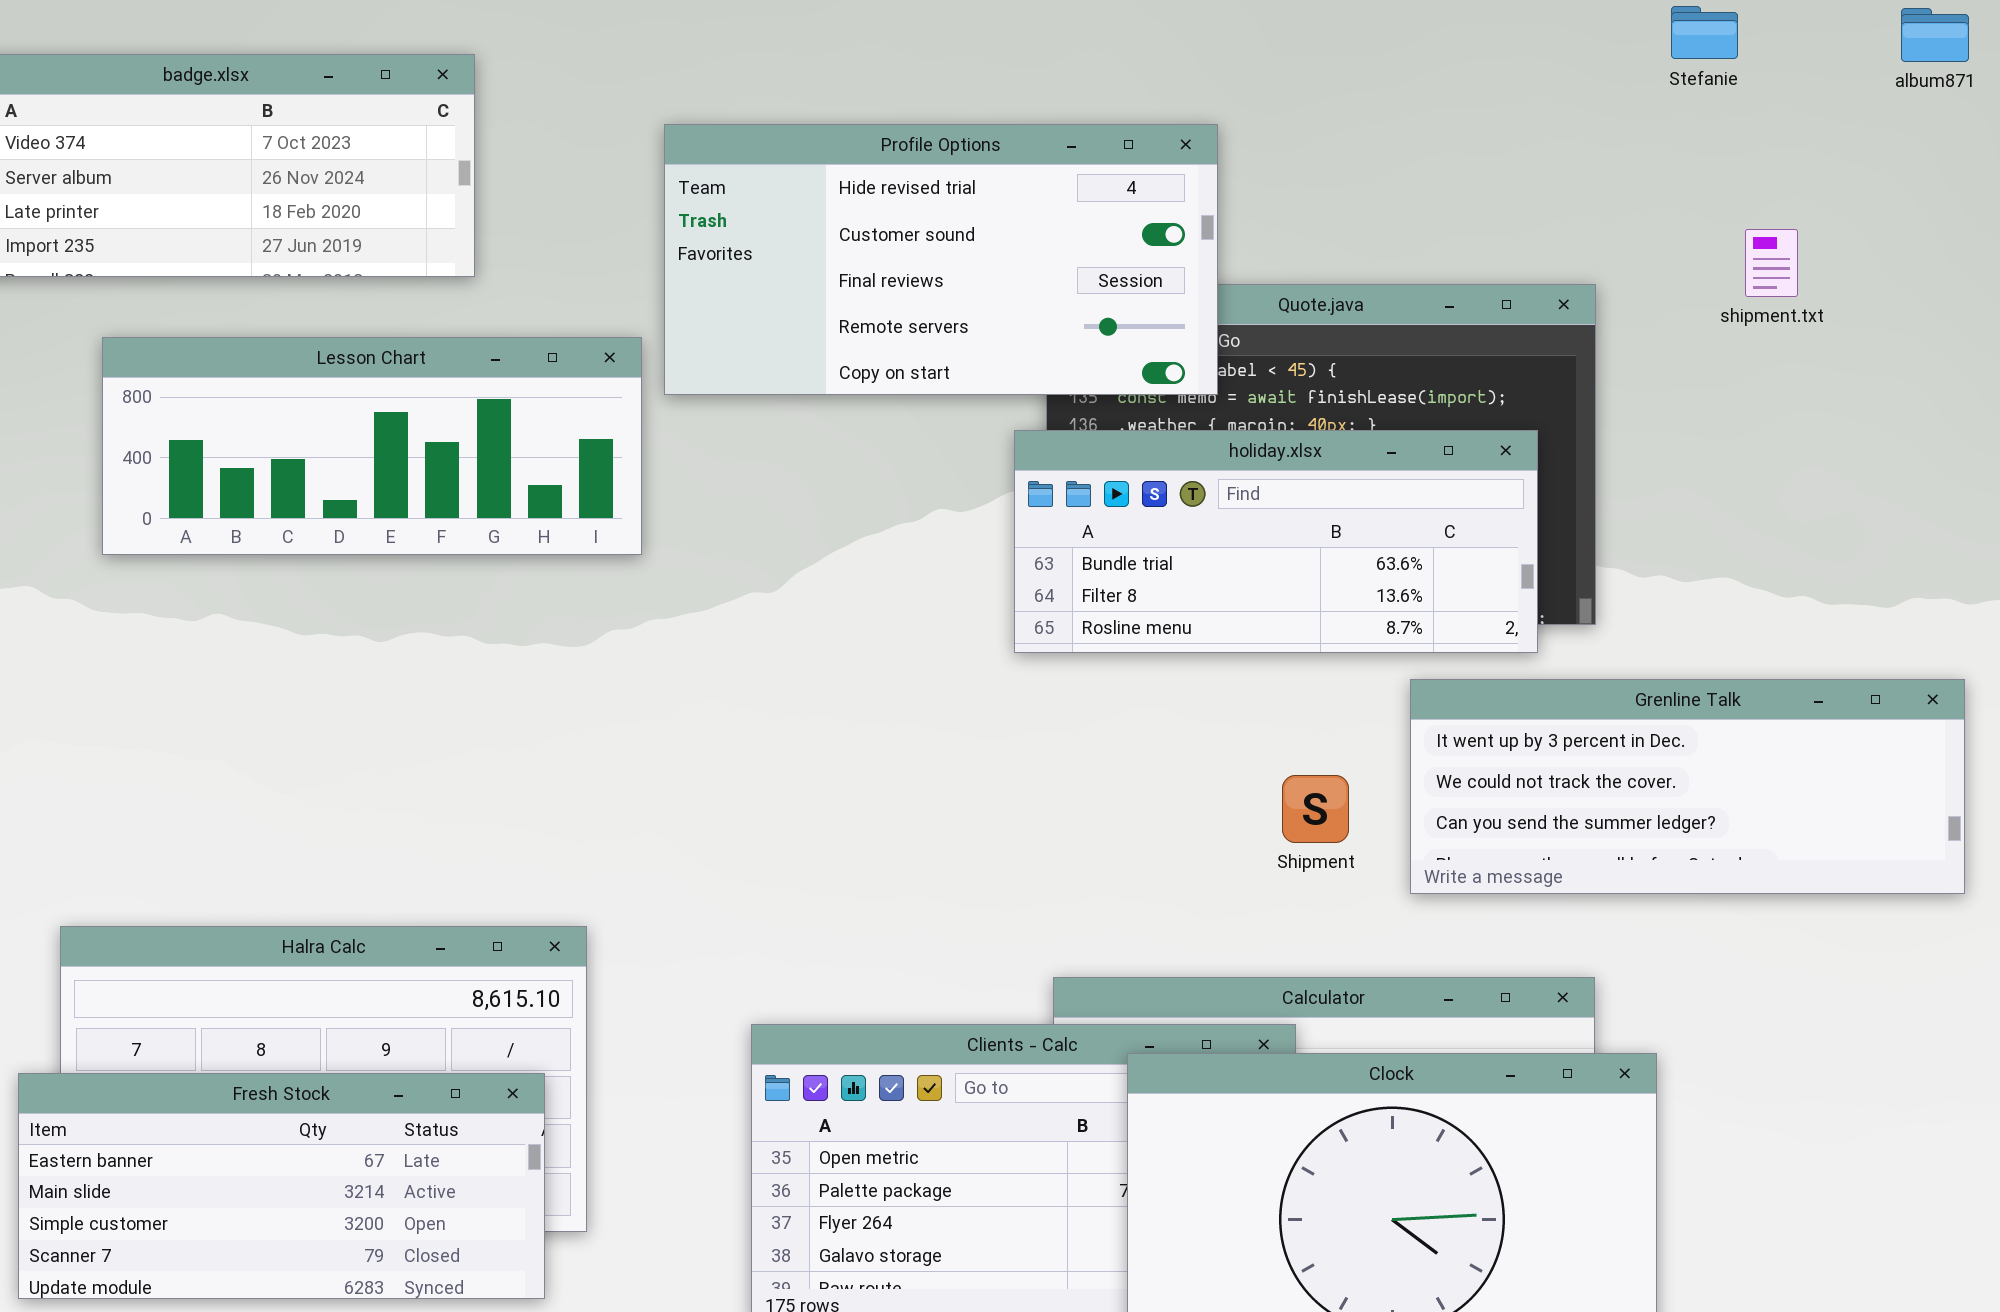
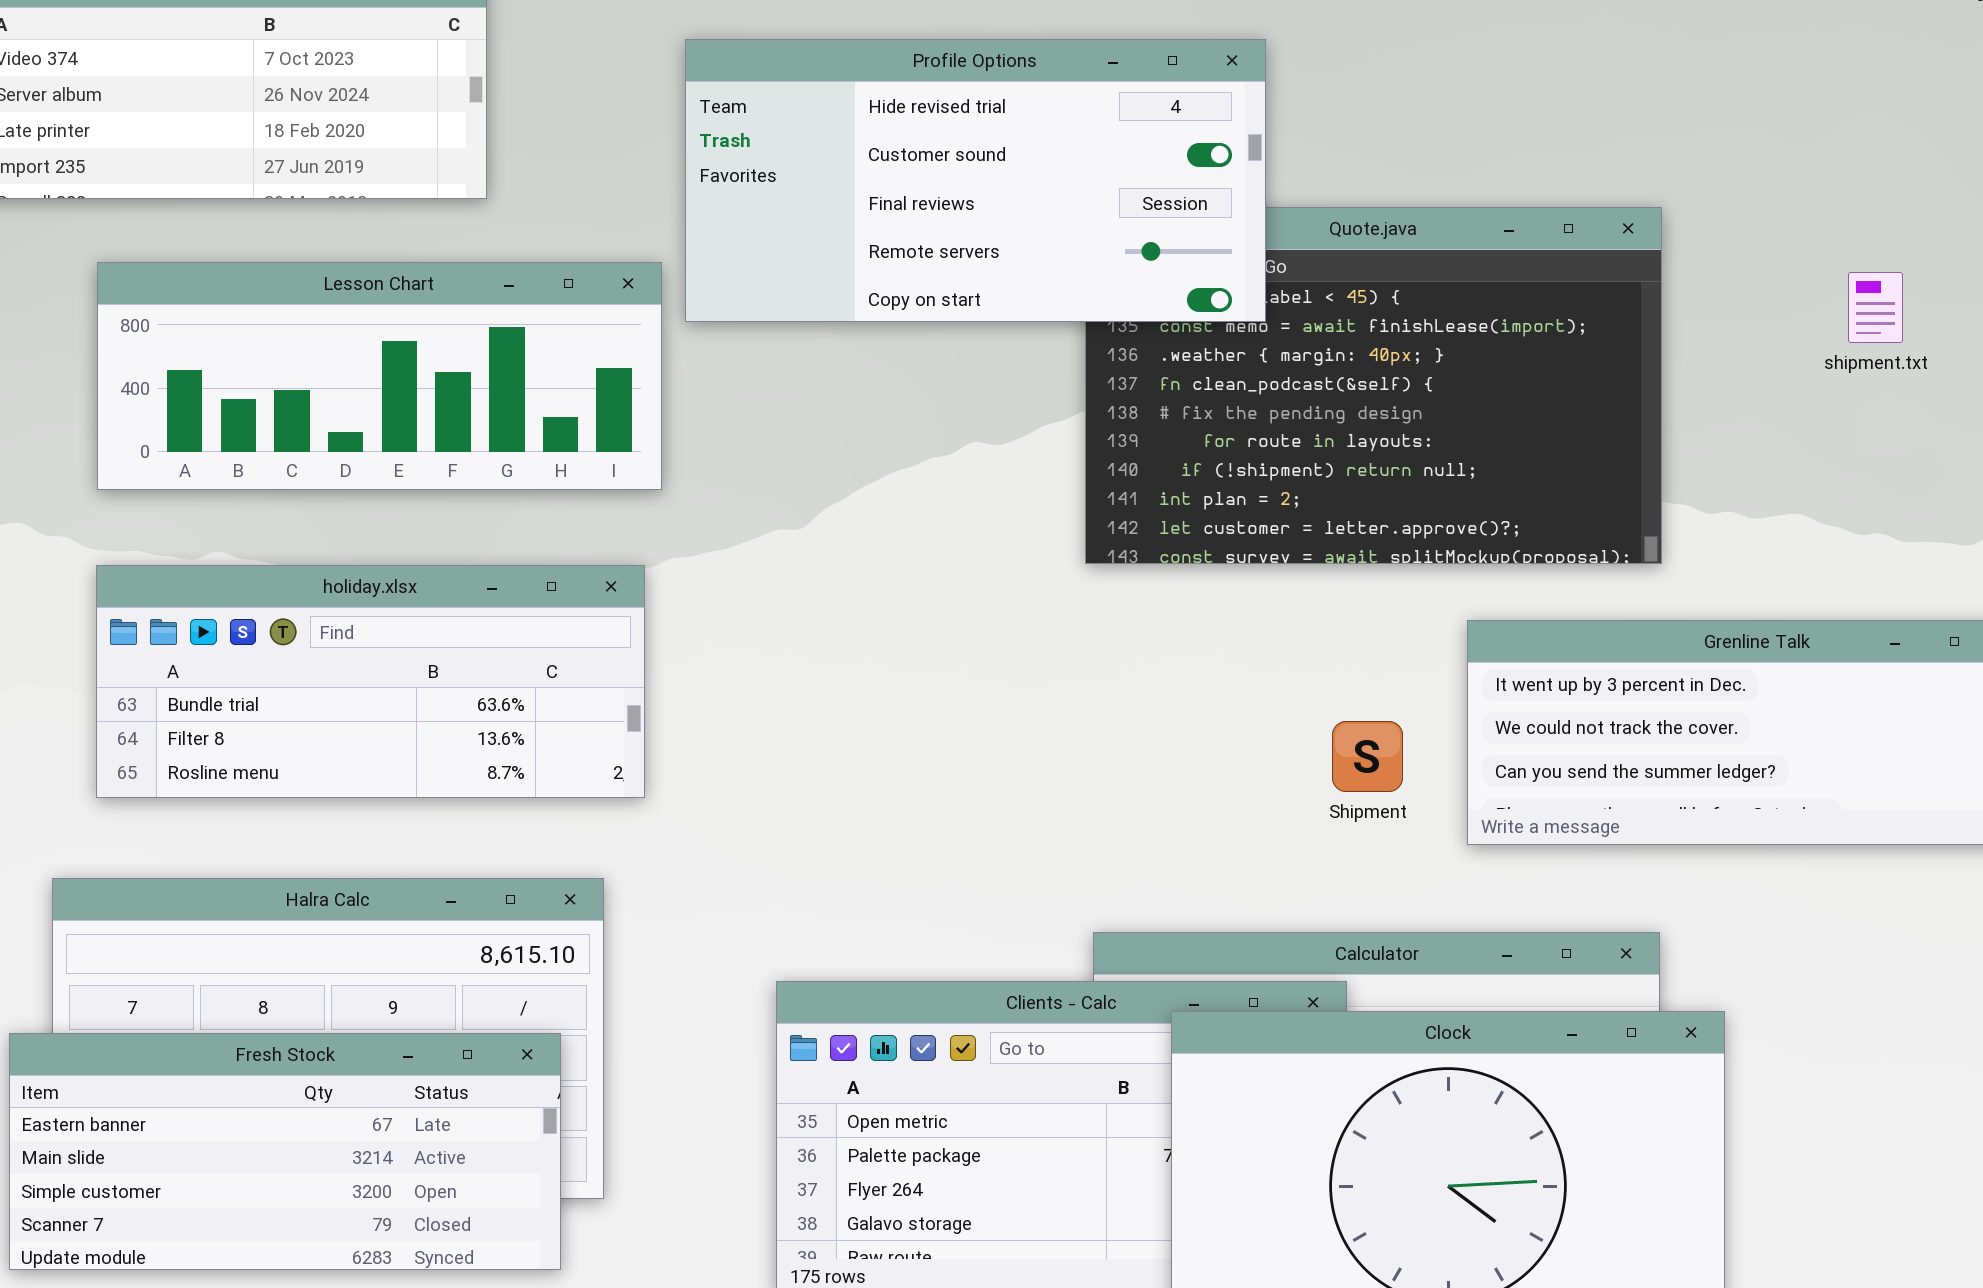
shipment.txt: [1745,229,1798,297] -> [1848,272,1903,343], moved
holiday.xlsx: [1014,430,1538,653] -> [96,565,645,798], moved

